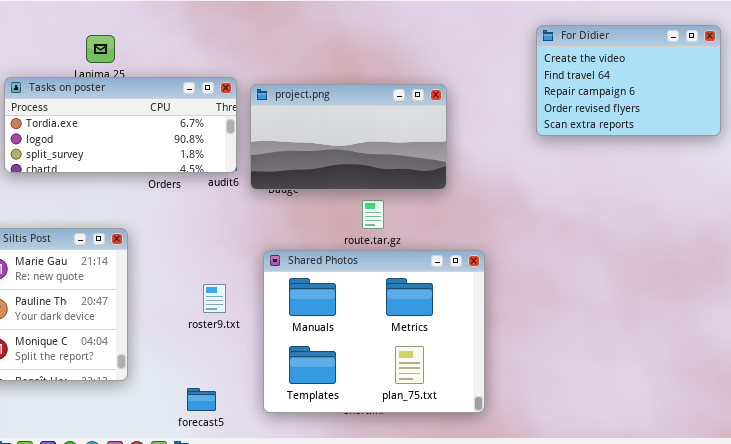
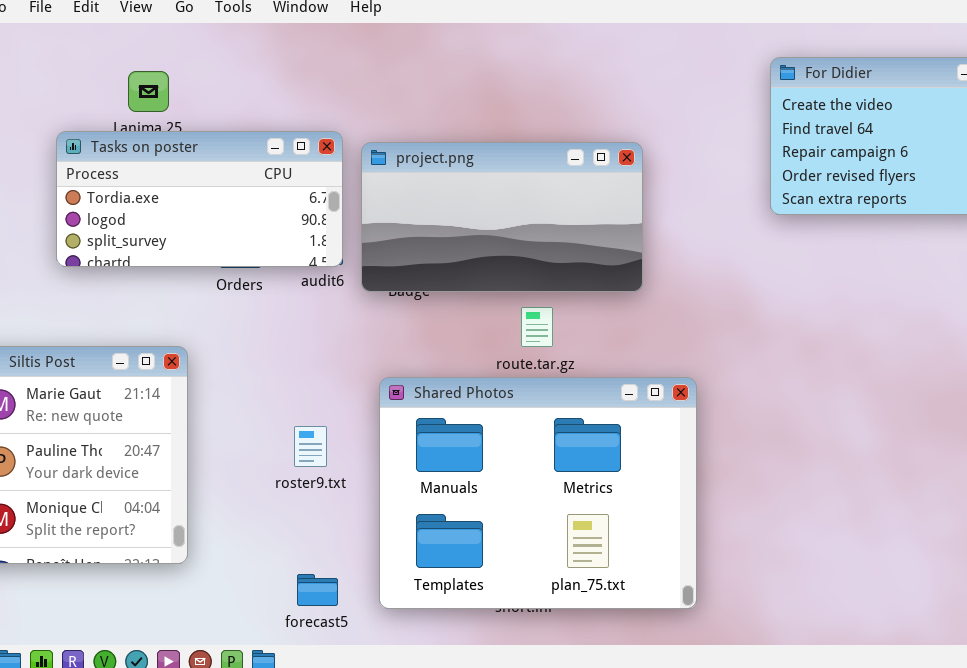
Tasks on poster: [4,77,237,173] -> [56,131,343,267], resized
forecast5: [187,388,216,411] -> [297,574,338,606], moved

